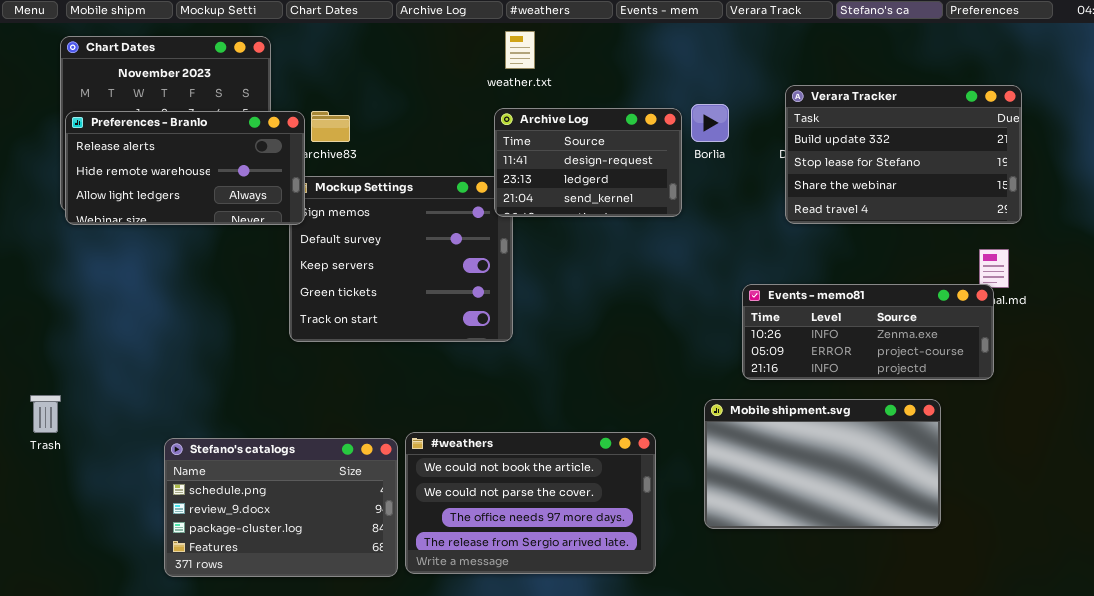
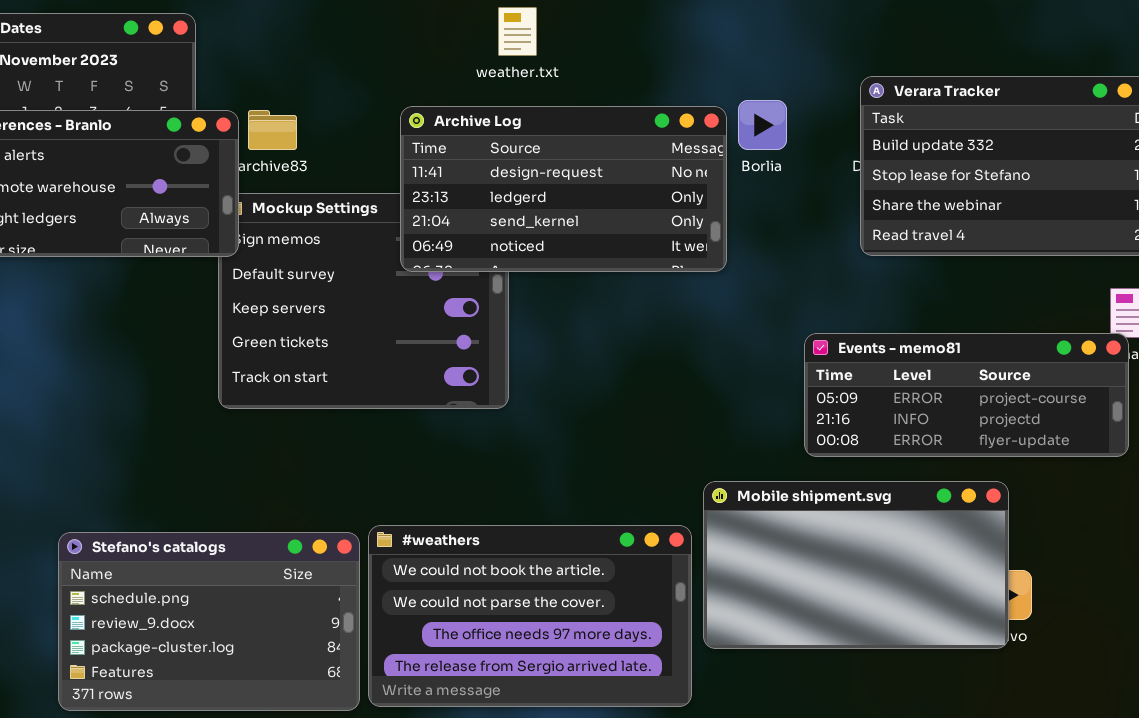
Archive Log: [494,108,682,217] -> [400,106,727,272], resized
Events - memo81: [742,284,994,380] -> [804,333,1129,457], scrolled down 1 row
Mobile shipment.svg: [704,399,941,529] -> [703,481,1009,649], moved

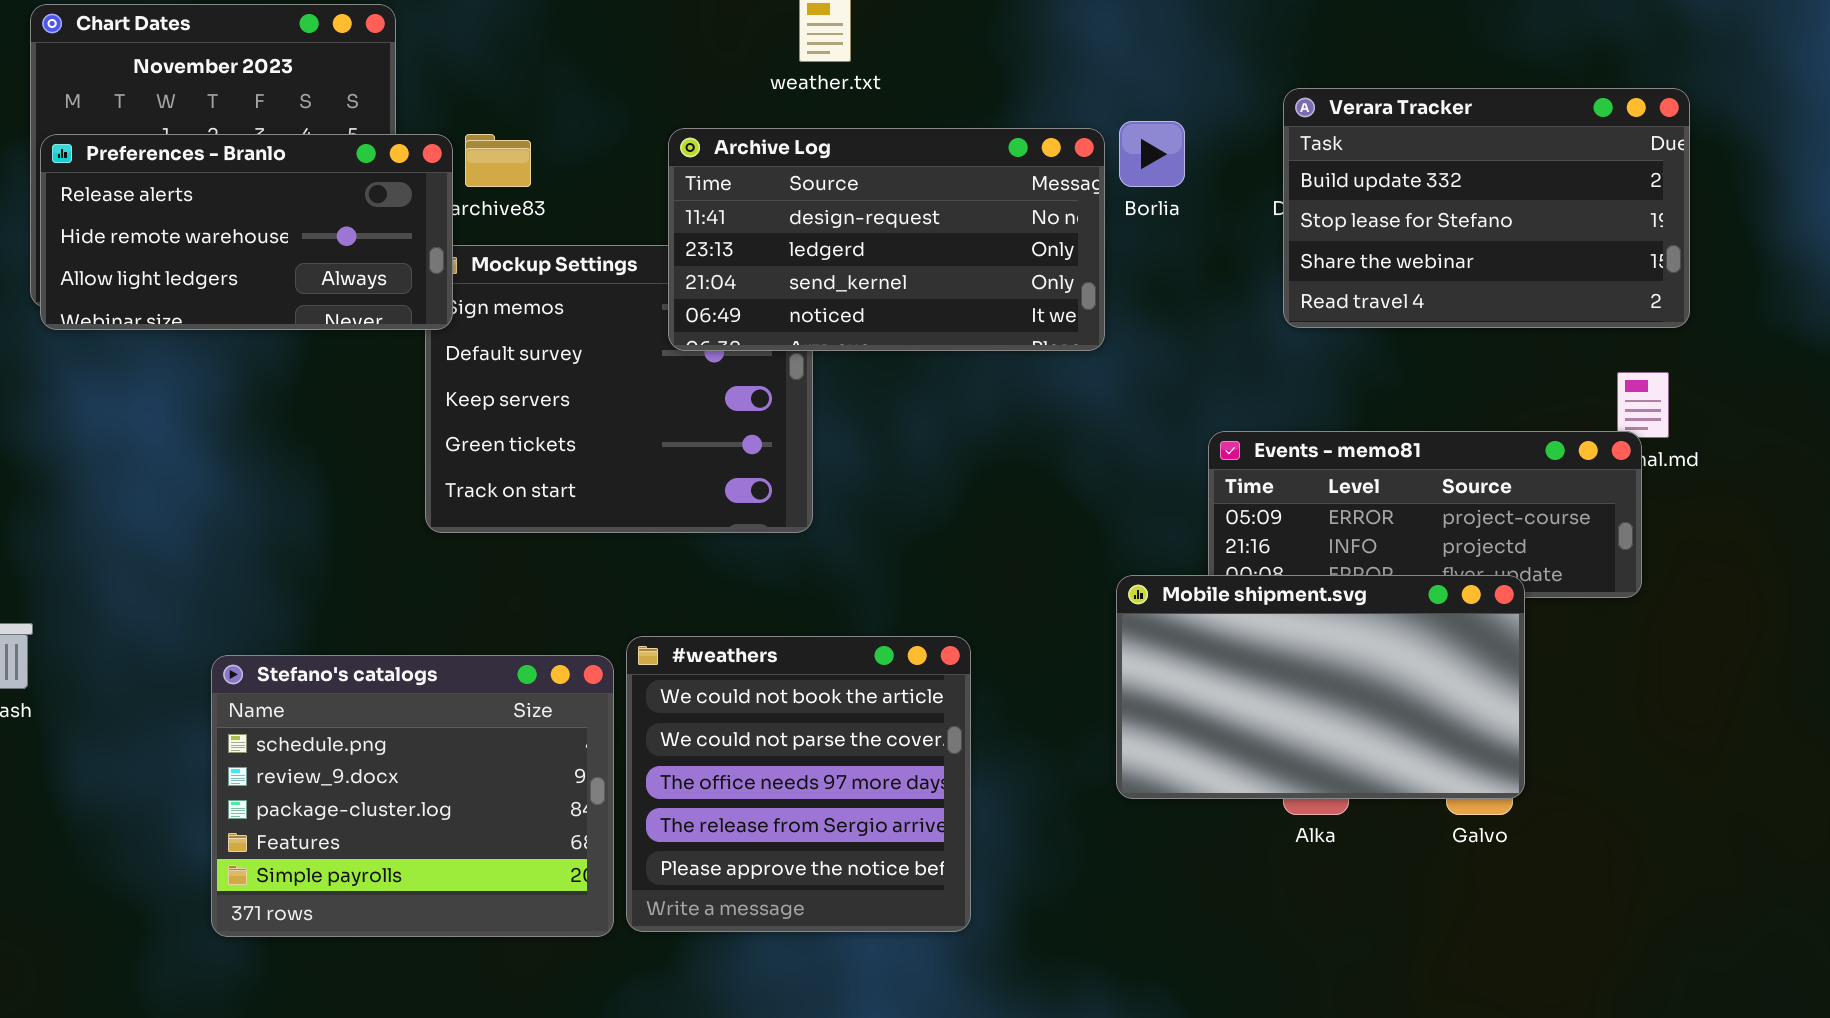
Mobile shipment.svg: [703,481,1009,649] -> [1116,575,1525,799], moved
#weathers: [368,525,692,707] -> [626,636,971,932], resized
Stefano's catalogs: [58,532,360,711] -> [211,655,614,937], resized

